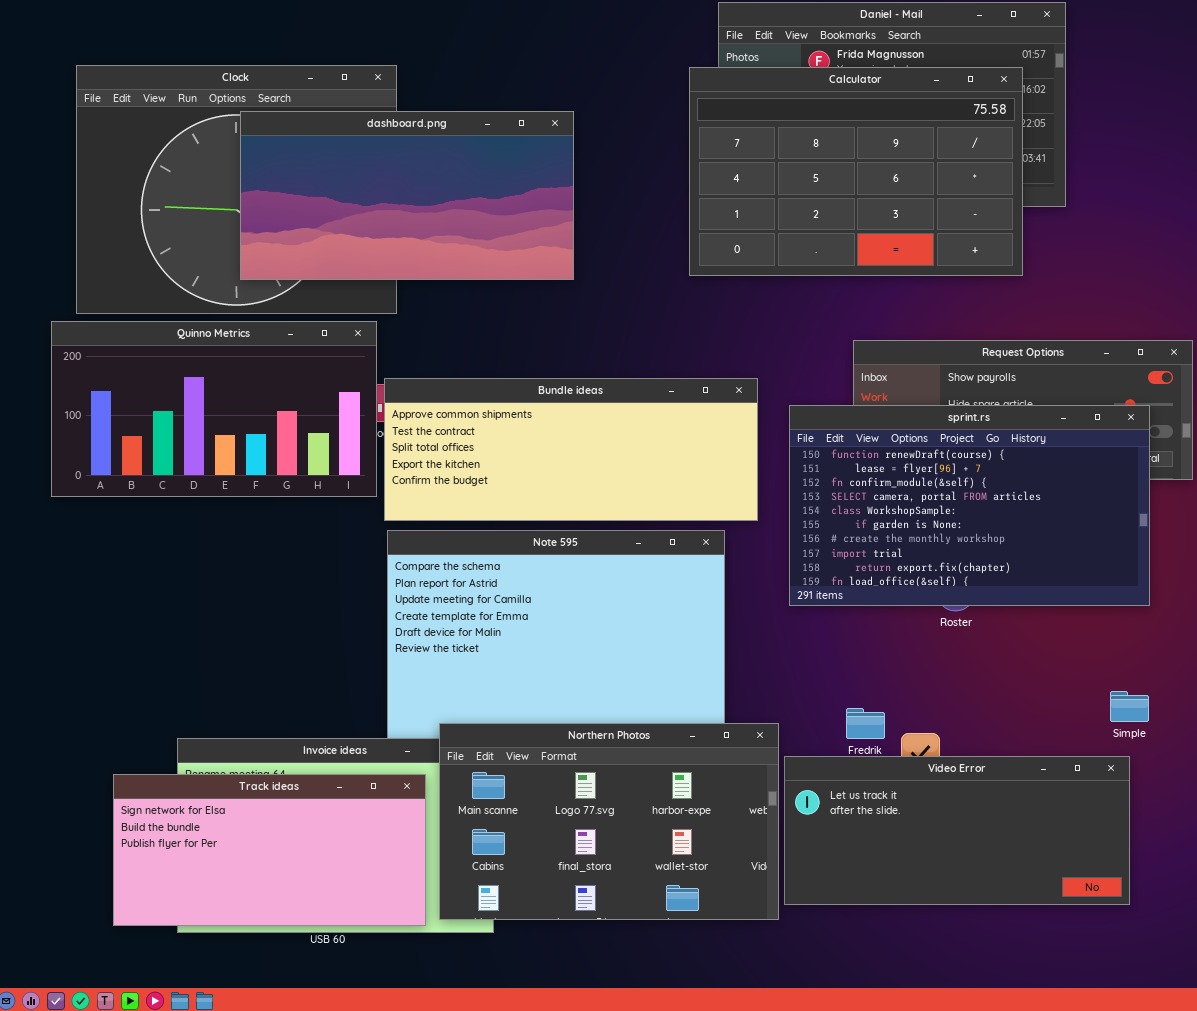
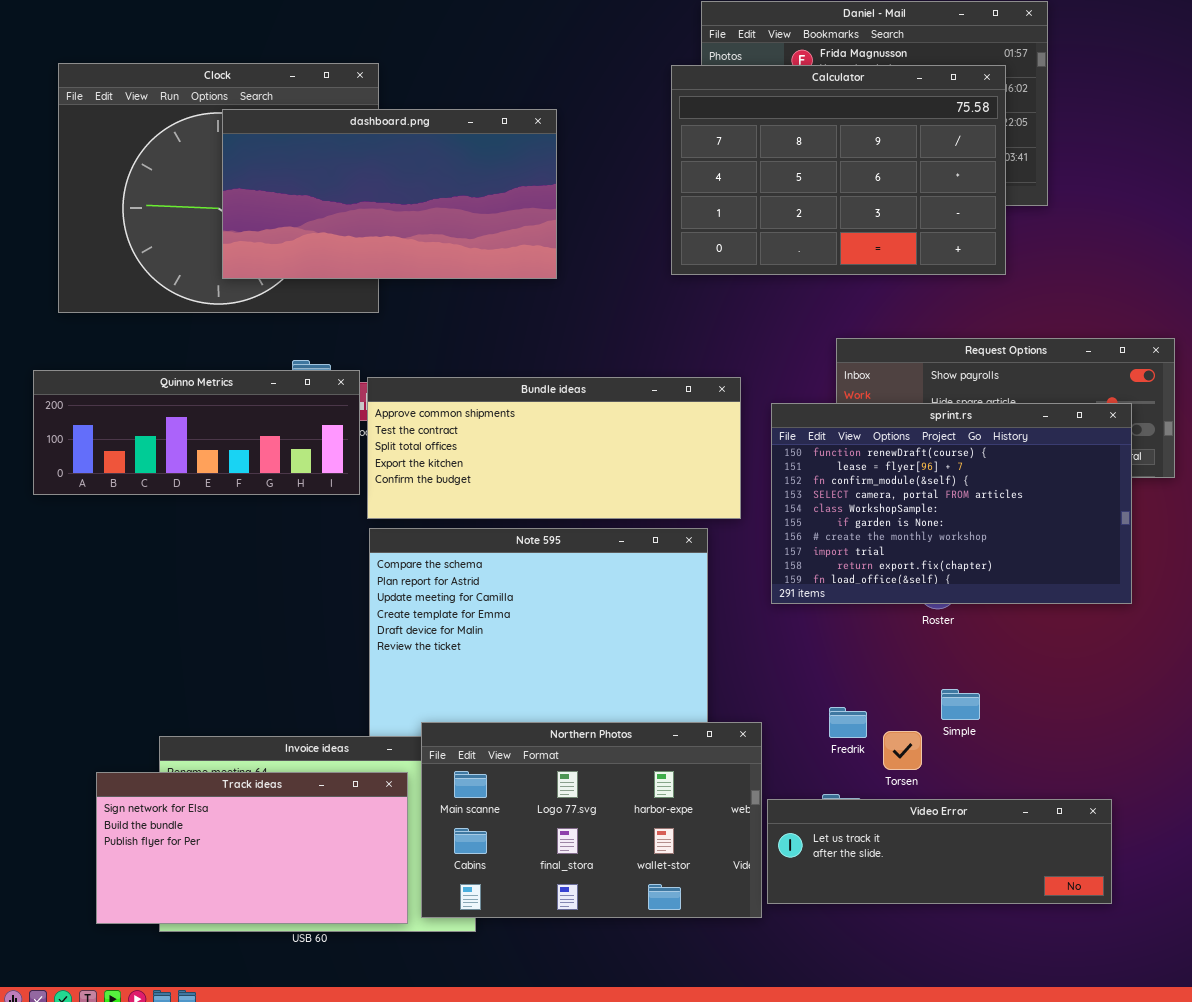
Quinno Metrics: [51,321,377,497] -> [33,370,360,495], resized
Simple: [1110,691,1149,722] -> [941,689,980,720], moved
Video Error: [784,756,1130,905] -> [767,799,1112,904], resized

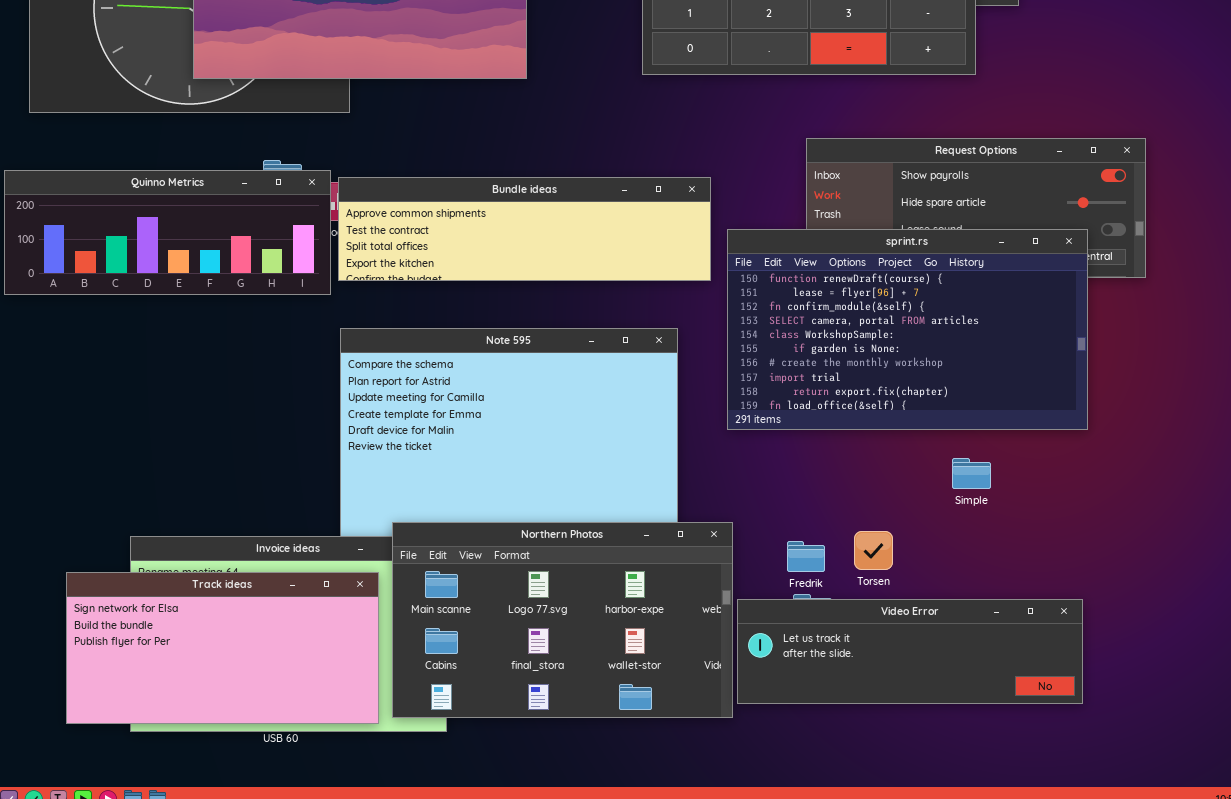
Bundle ideas: [367,377,741,519] -> [338,177,711,281], resized
sprint.rs: [771,403,1132,604] -> [727,229,1088,430], moved
Simple: [941,689,980,720] -> [952,458,991,489], moved
Fredrik: [829,707,867,738] -> [787,541,825,572], moved

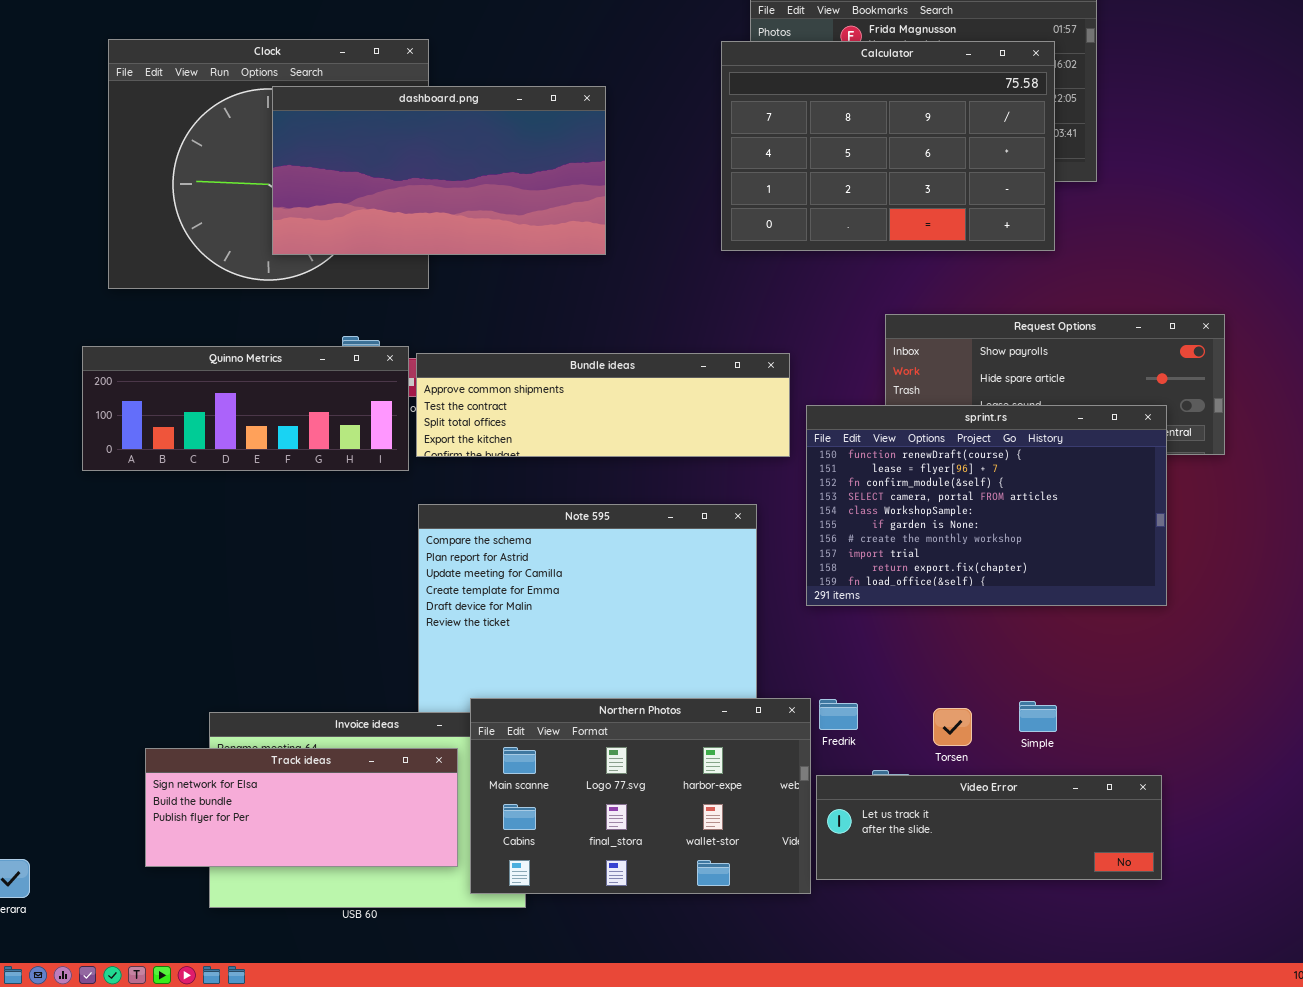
Simple: [952,458,991,489] -> [1019,701,1057,732], moved
Fredrik: [787,541,825,572] -> [819,699,858,730], moved
Track ideas: [66,572,379,724] -> [145,748,458,867], resized

